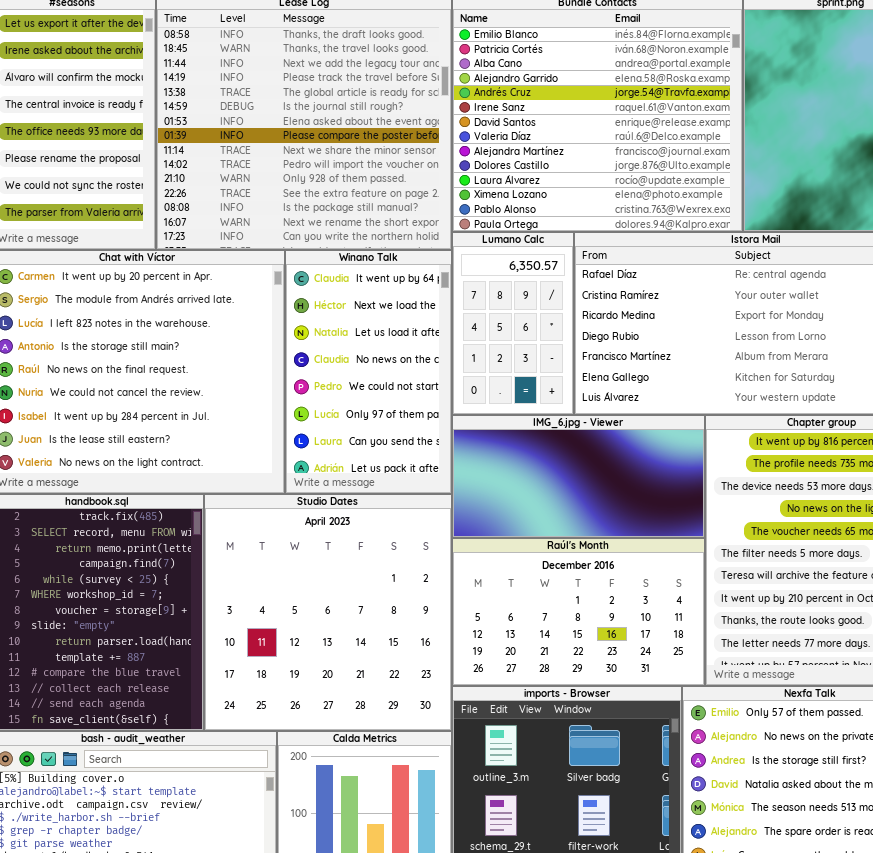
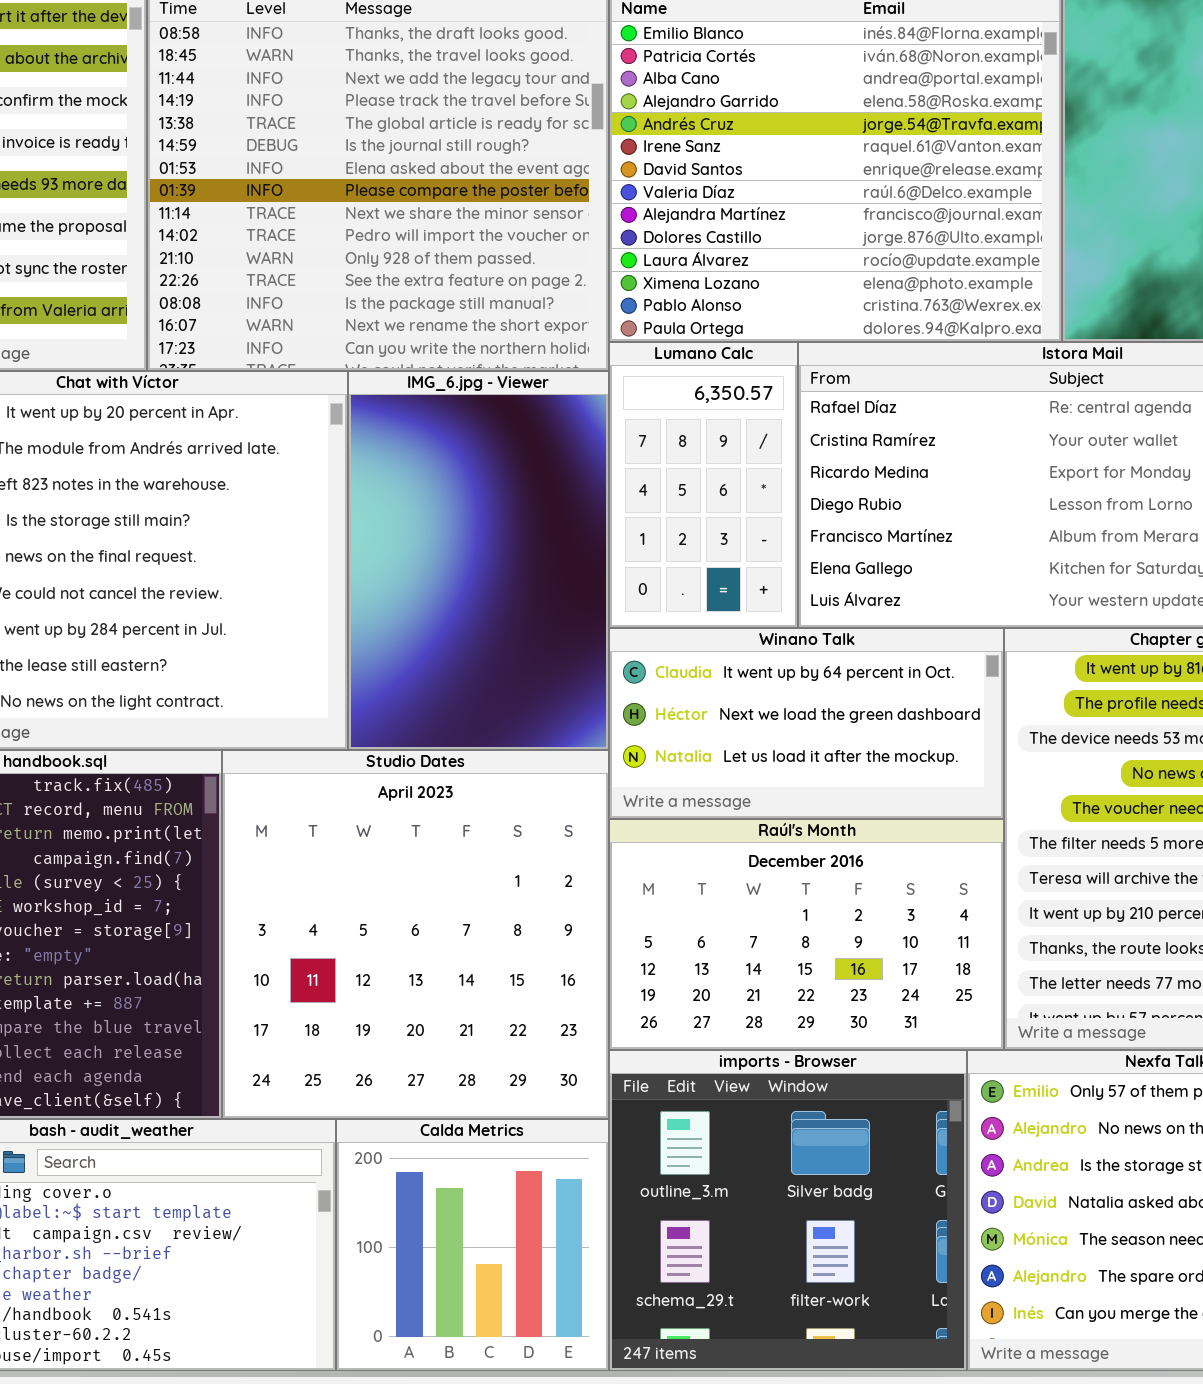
Winano Talk: [285,250,452,494] -> [609,628,1004,819], moved, resized
IMG_6.jpg - Viewer: [452,415,705,538] -> [348,371,609,750], moved, resized

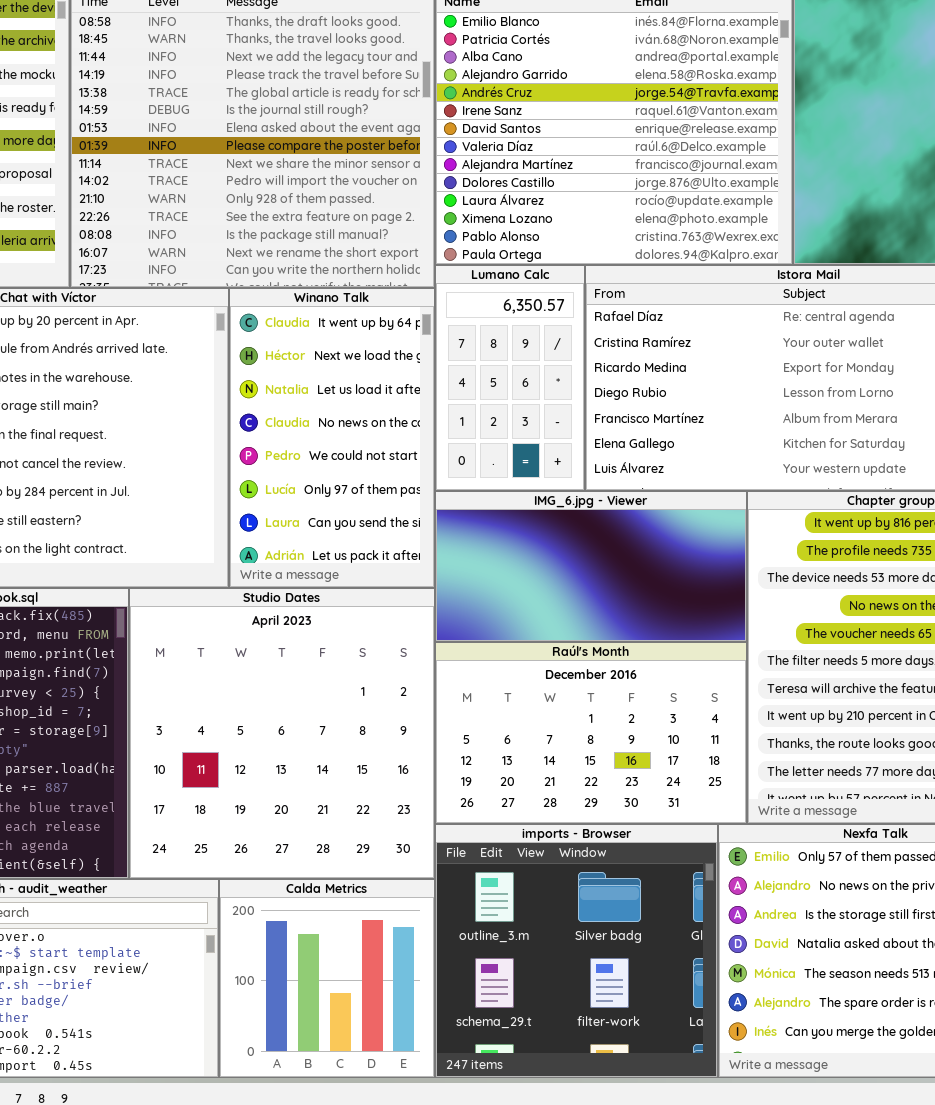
IMG_6.jpg - Viewer: [348,371,609,750] -> [435,491,747,642], moved, resized
Winano Talk: [609,628,1004,819] -> [229,288,435,588], moved, resized

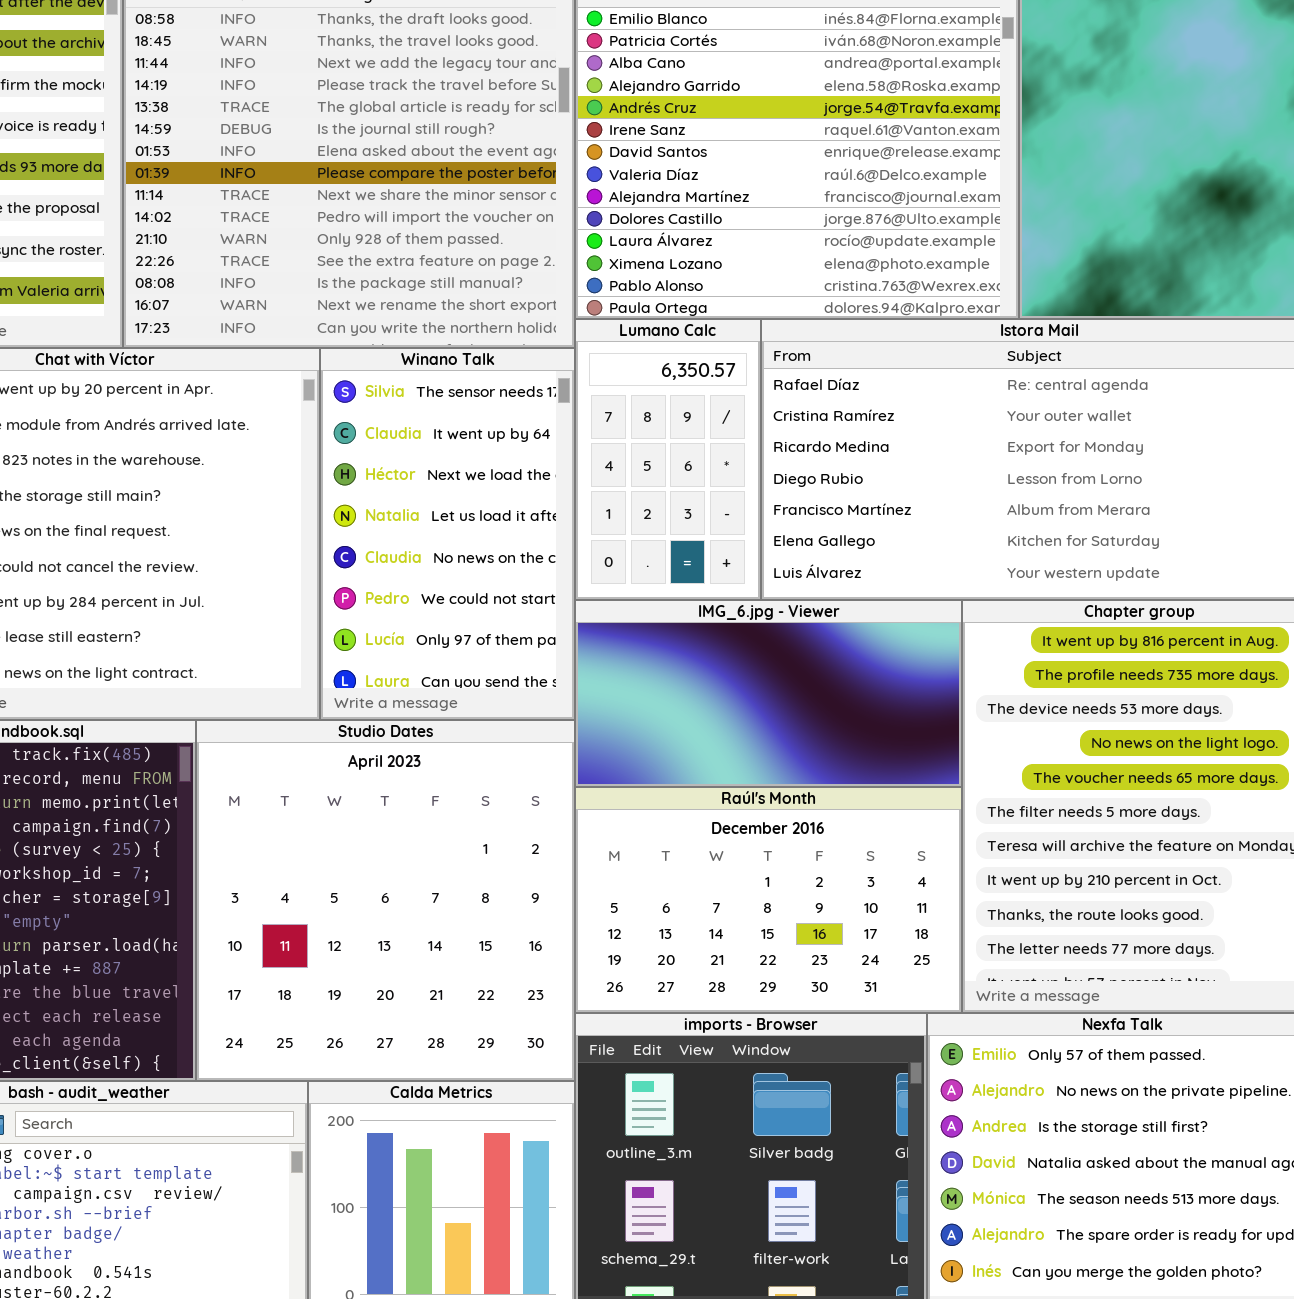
Winano Talk: [229,288,435,588] -> [320,348,575,720], scrolled up 1 row

